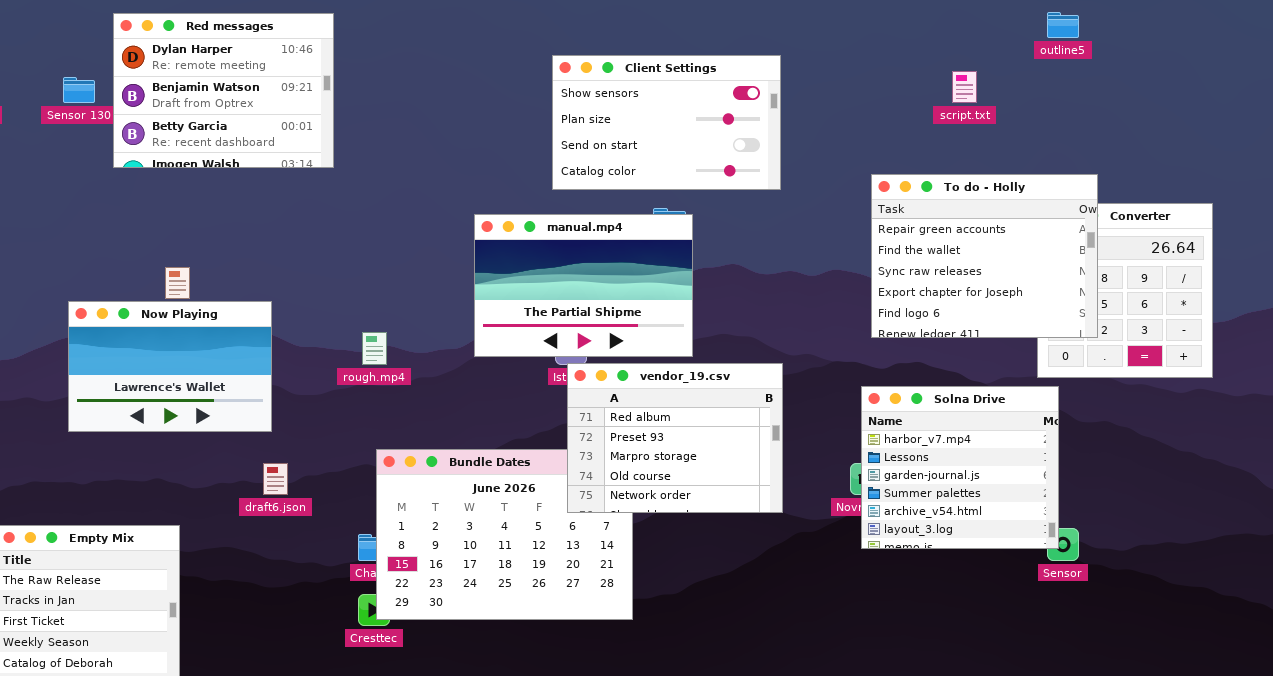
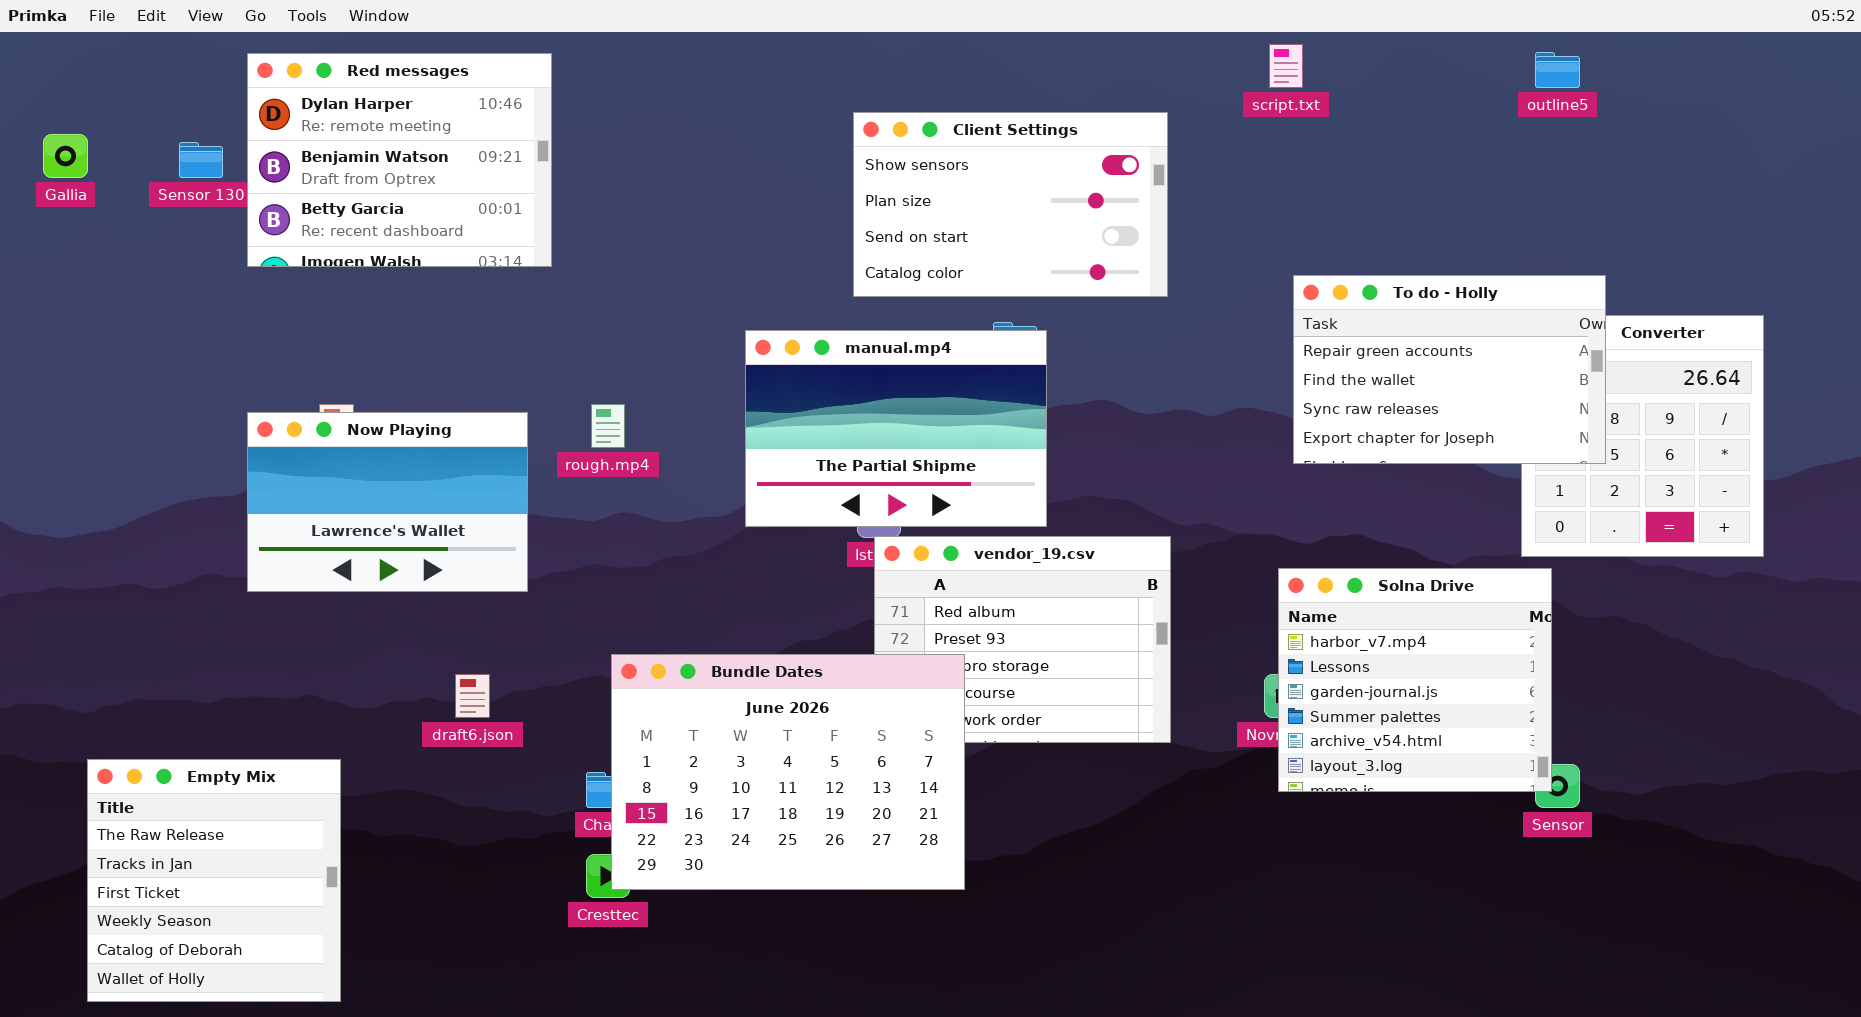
script.txt: [952,71,977,103] -> [1269,44,1303,88], moved
To do - Holly: [871,174,1098,338] -> [1293,275,1606,464], resized
Now Playing: [68,301,272,432] -> [247,412,528,592], moved
rough.mp4: [362,332,387,365] -> [591,404,625,448], moved
Bundle Dates: [376,449,633,620] -> [611,654,965,890], raised

